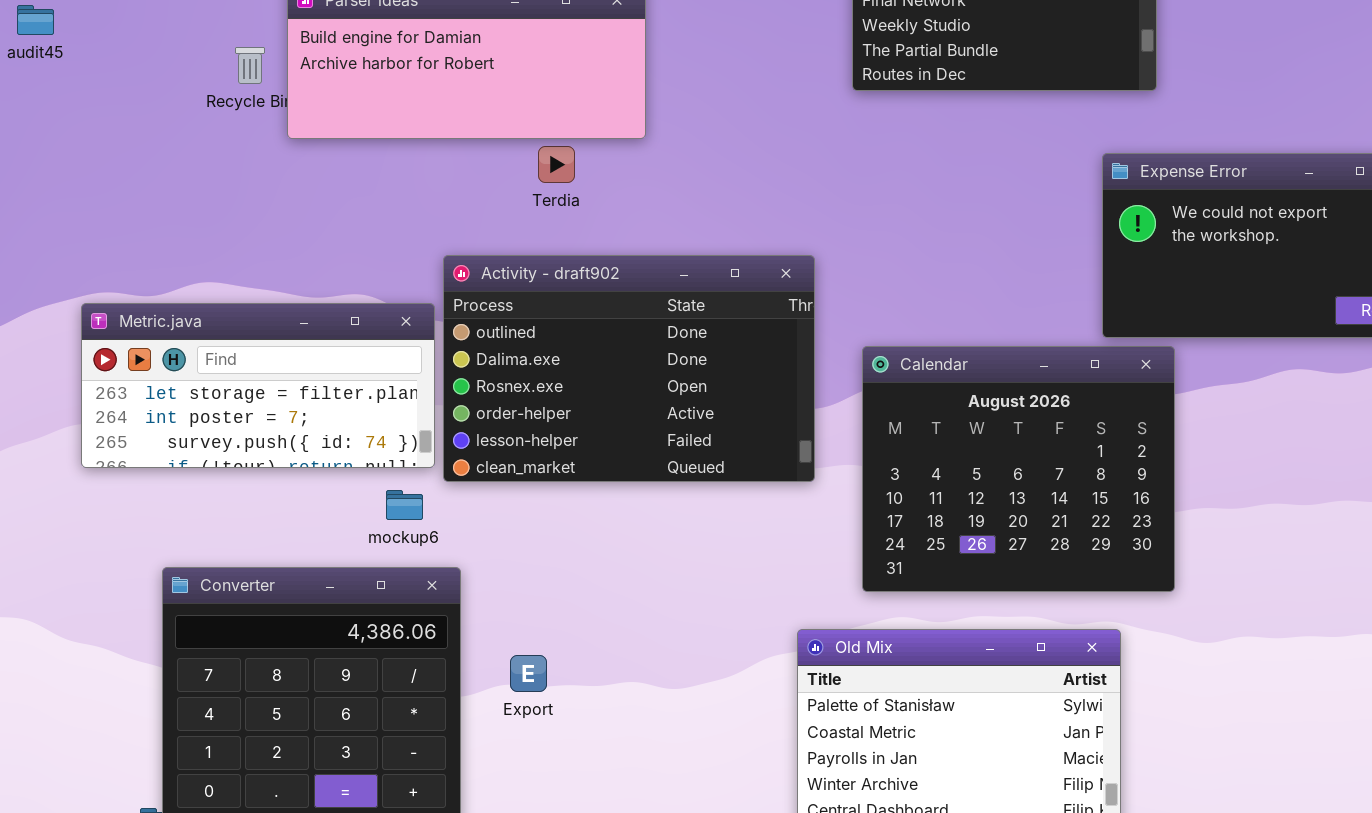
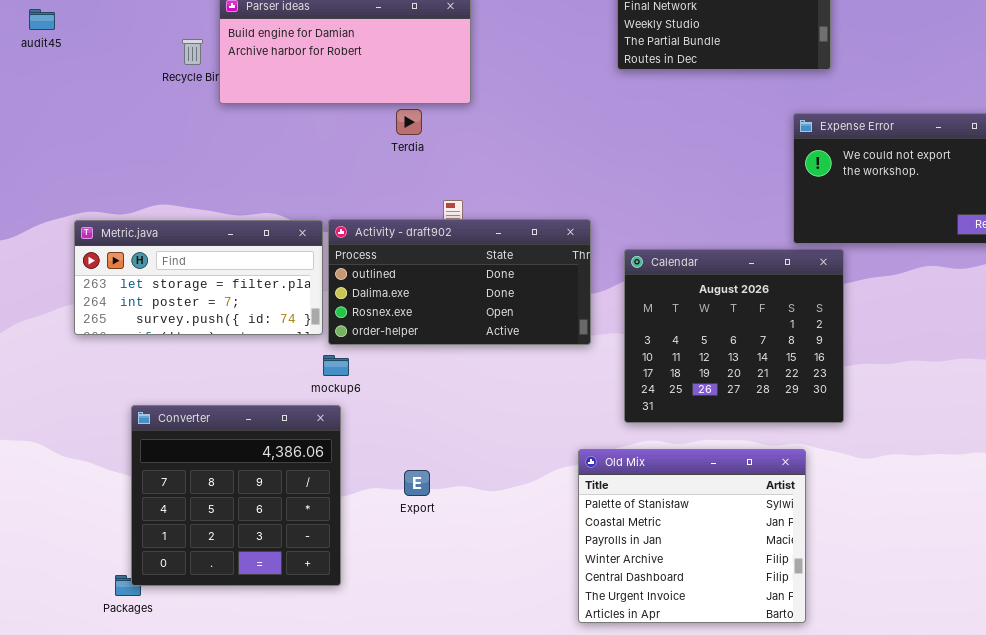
Activity - draft902: [443,255,815,482] -> [328,219,591,345], resized
mockup6: [386,490,423,520] -> [323,355,349,376], moved
Export: [510,655,547,692] -> [404,470,430,496], moved

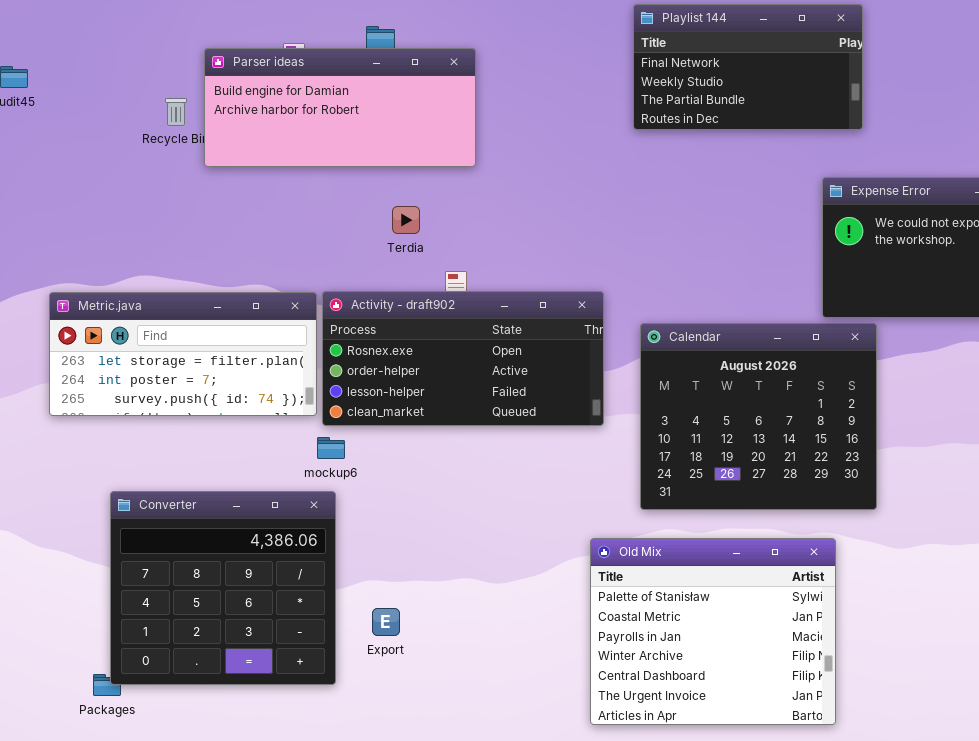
Terdia: [396,109,422,135] -> [392,206,420,234], moved
Activity - draft902: [328,219,591,345] -> [322,291,604,426], scrolled down 2 rows
Export: [404,470,430,496] -> [372,608,400,636], moved

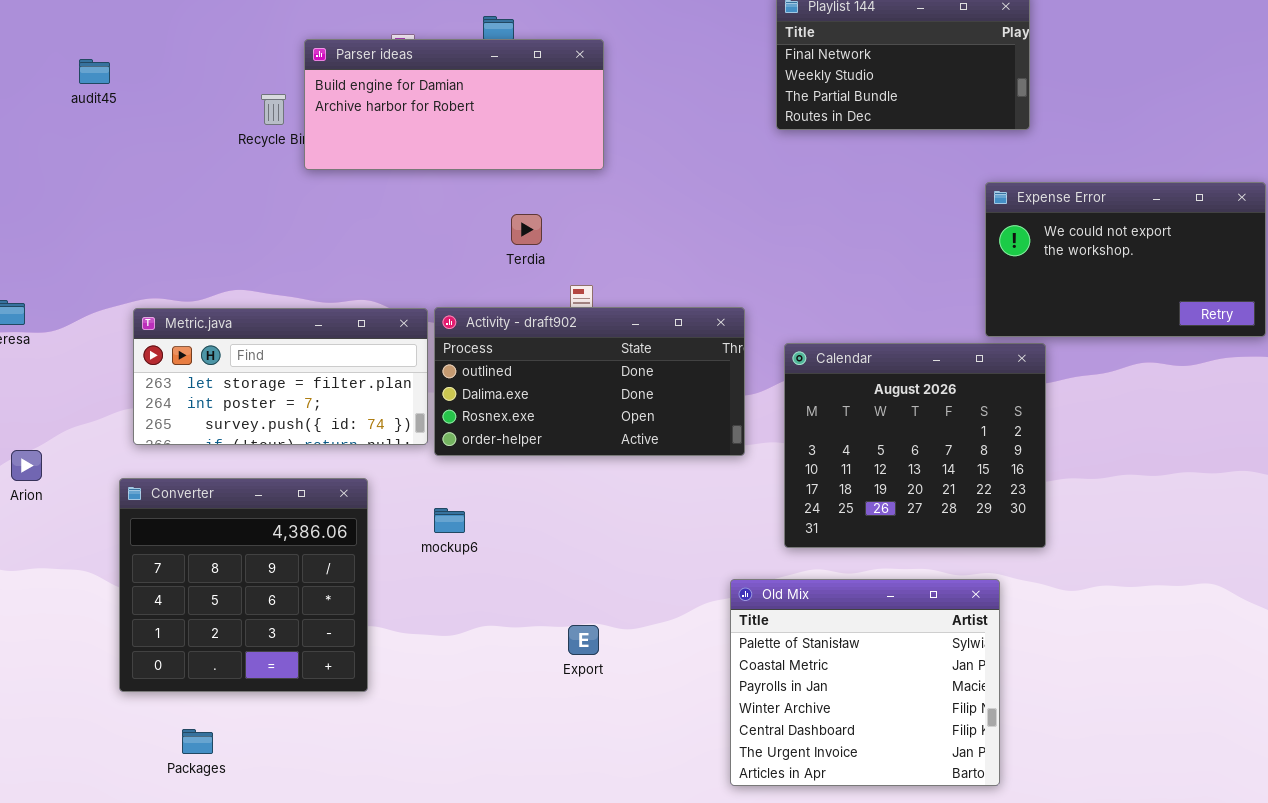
Activity - draft902: [322,291,604,426] -> [434,307,745,456], scrolled up 2 rows
mockup6: [317,437,345,459] -> [434,508,465,533], moved
Converter: [110,491,336,685] -> [119,478,368,692], moved
Export: [372,608,400,636] -> [568,625,599,655], moved

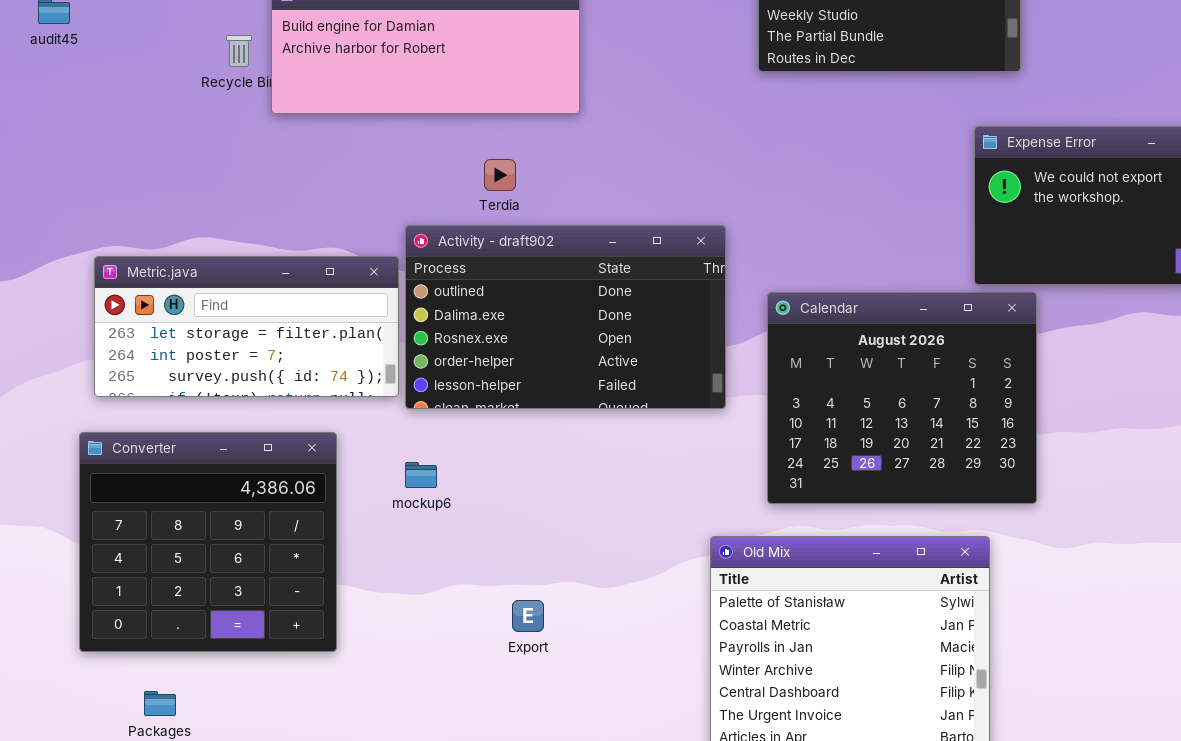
Activity - draft902: [434,307,745,456] -> [405,225,726,409], resized
Export: [568,625,599,655] -> [512,600,544,632], moved

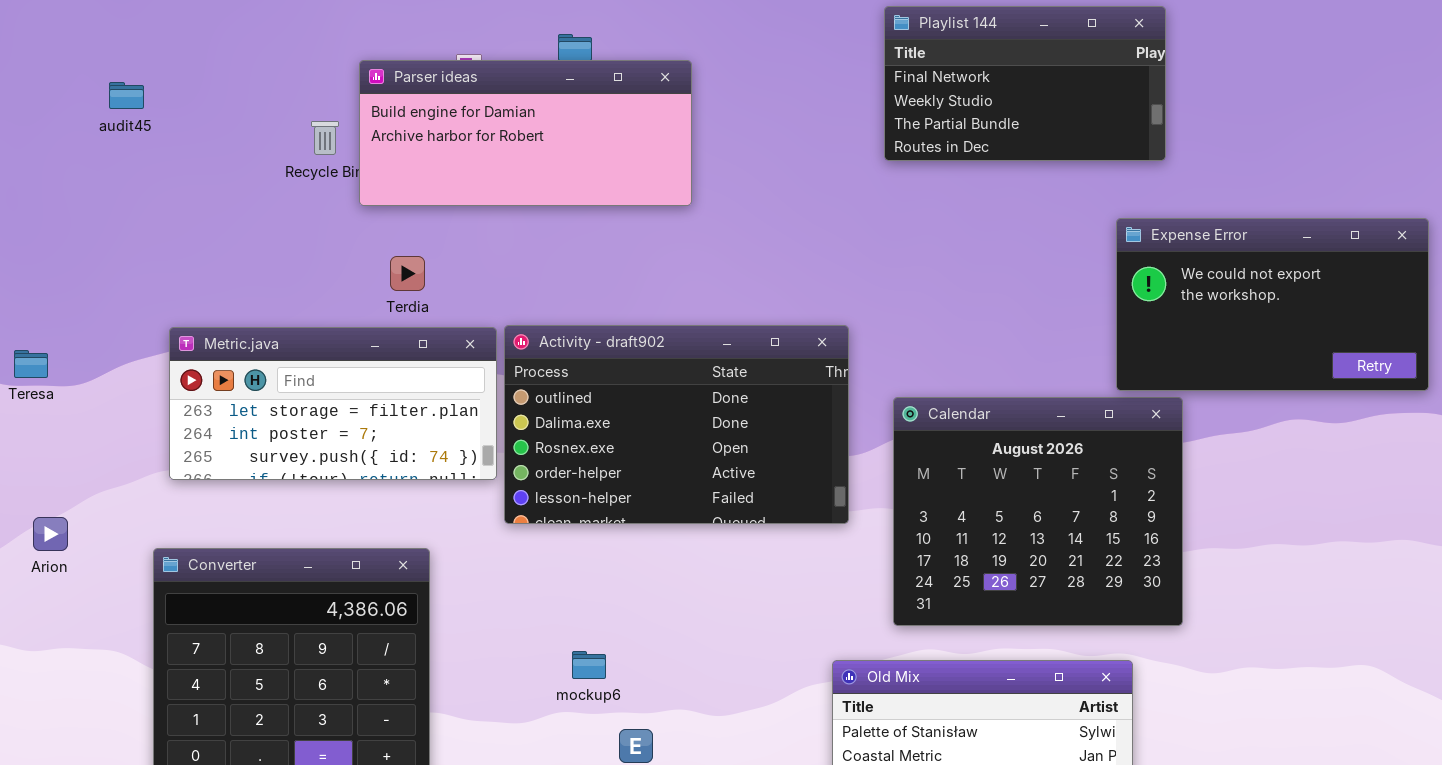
Terdia: [484,159,516,191] -> [390,256,425,291], moved
Metric.java: [94,256,399,397] -> [169,327,497,480], moved
mockup6: [405,462,437,488] -> [572,651,606,679], moved

